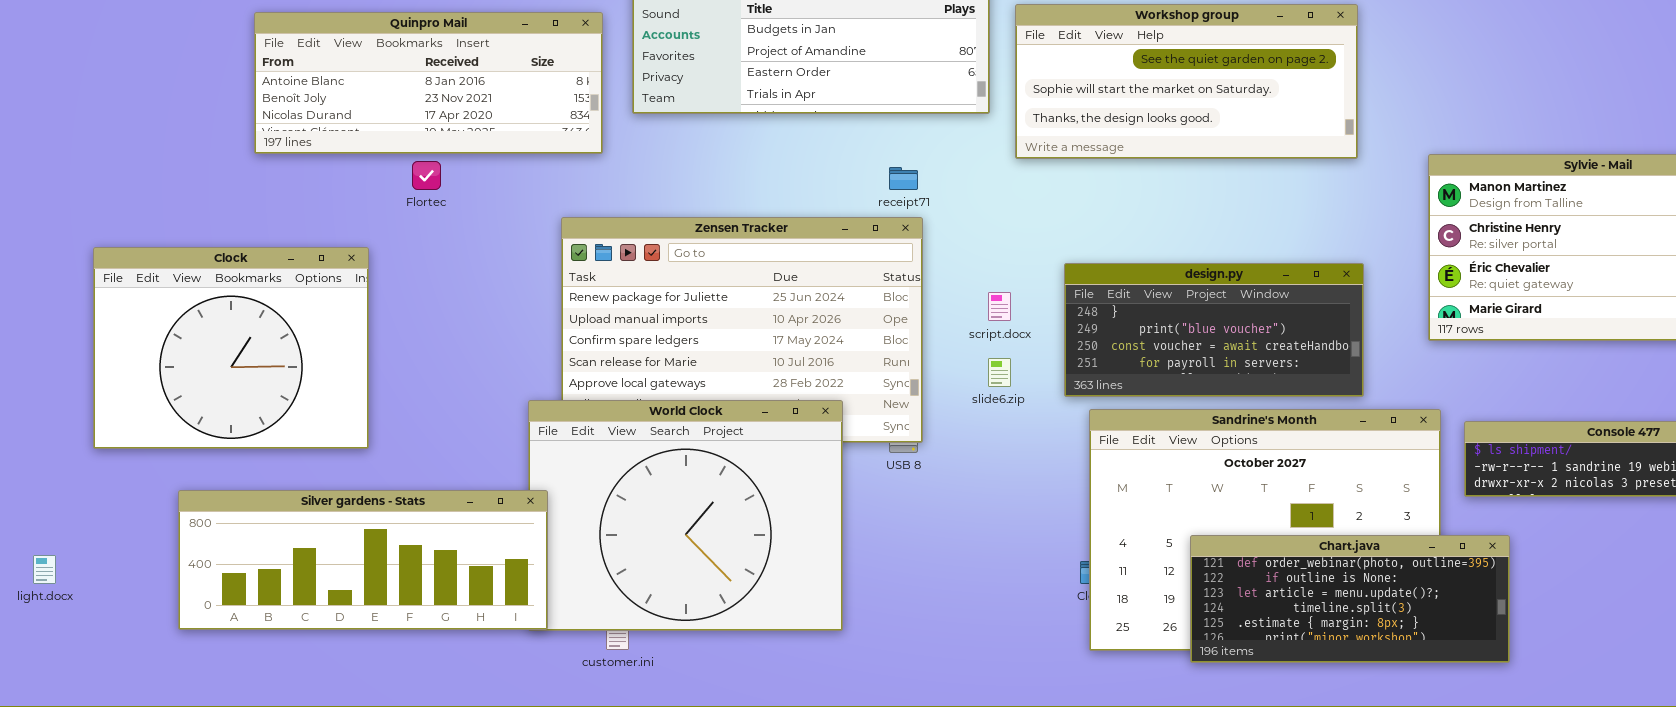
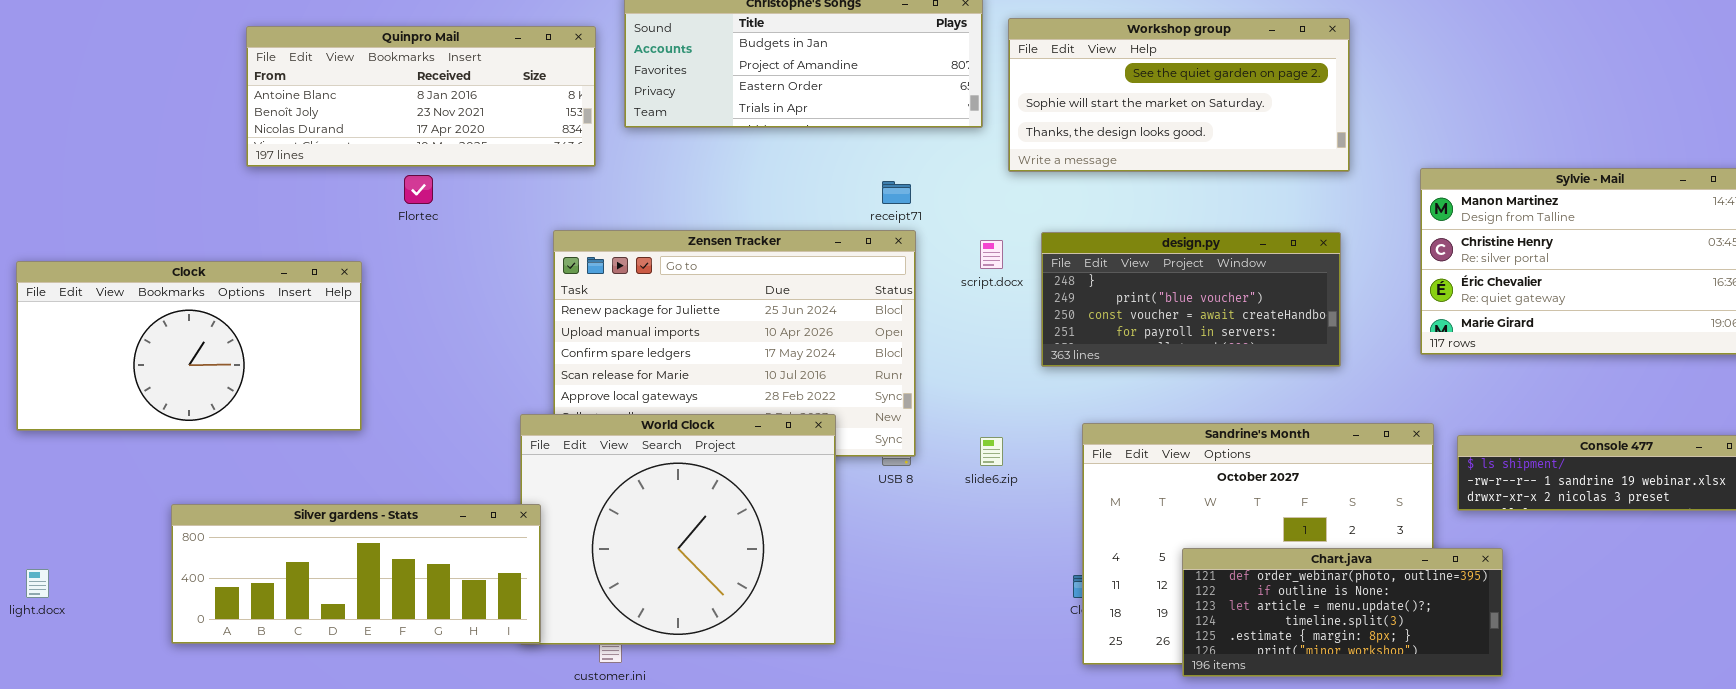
Clock: [93,247,369,449] -> [16,261,362,431], resized
design.py: [1064,263,1364,397] -> [1041,232,1341,367], moved
script.docx: [988,292,1011,321] -> [980,240,1003,269], moved
slide6.zip: [988,358,1011,387] -> [980,437,1003,466], moved

